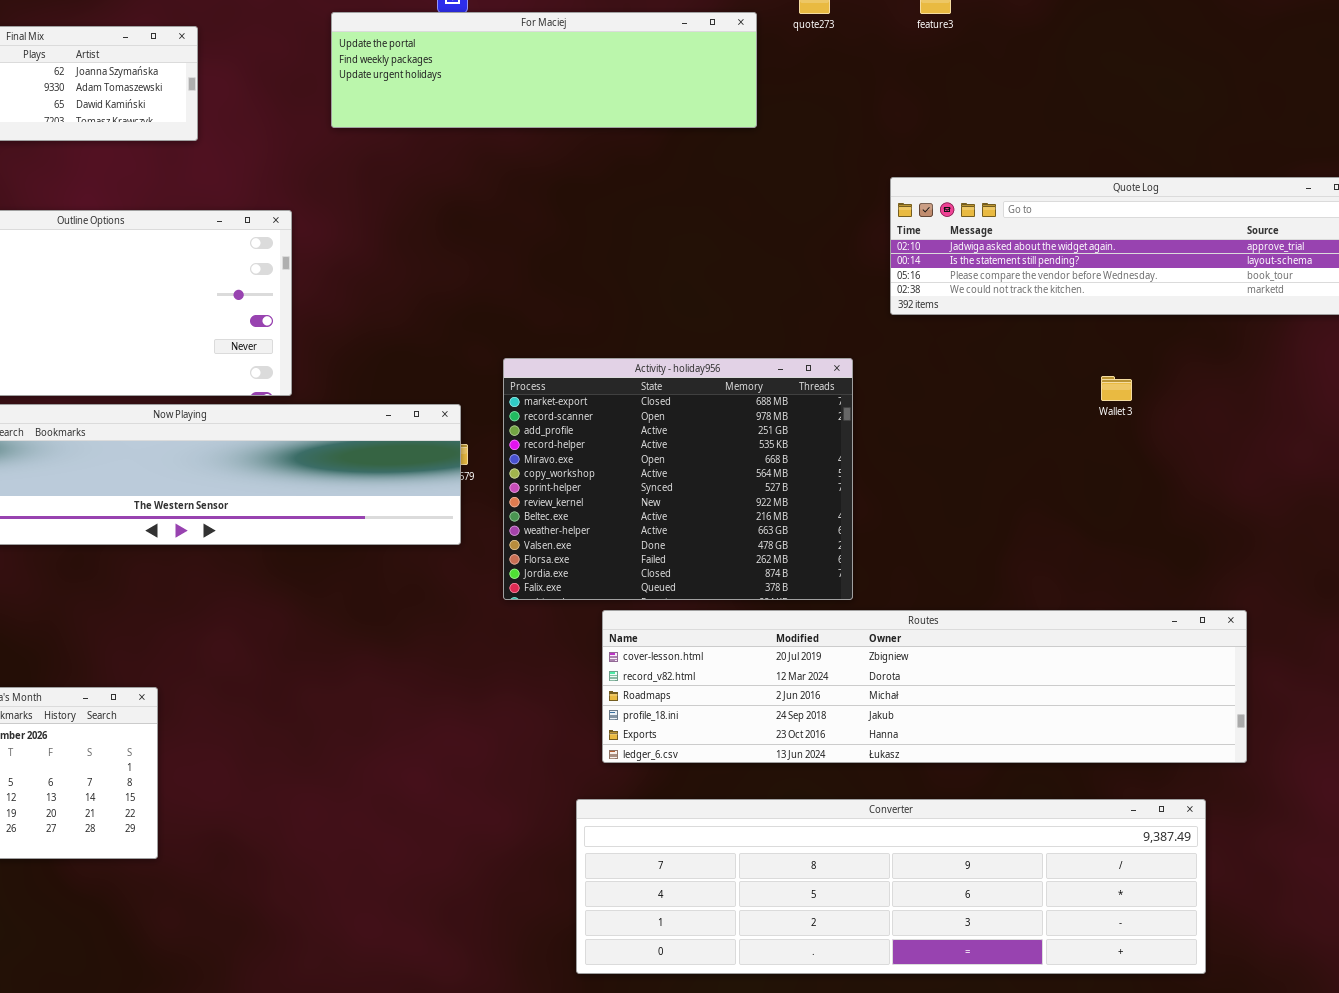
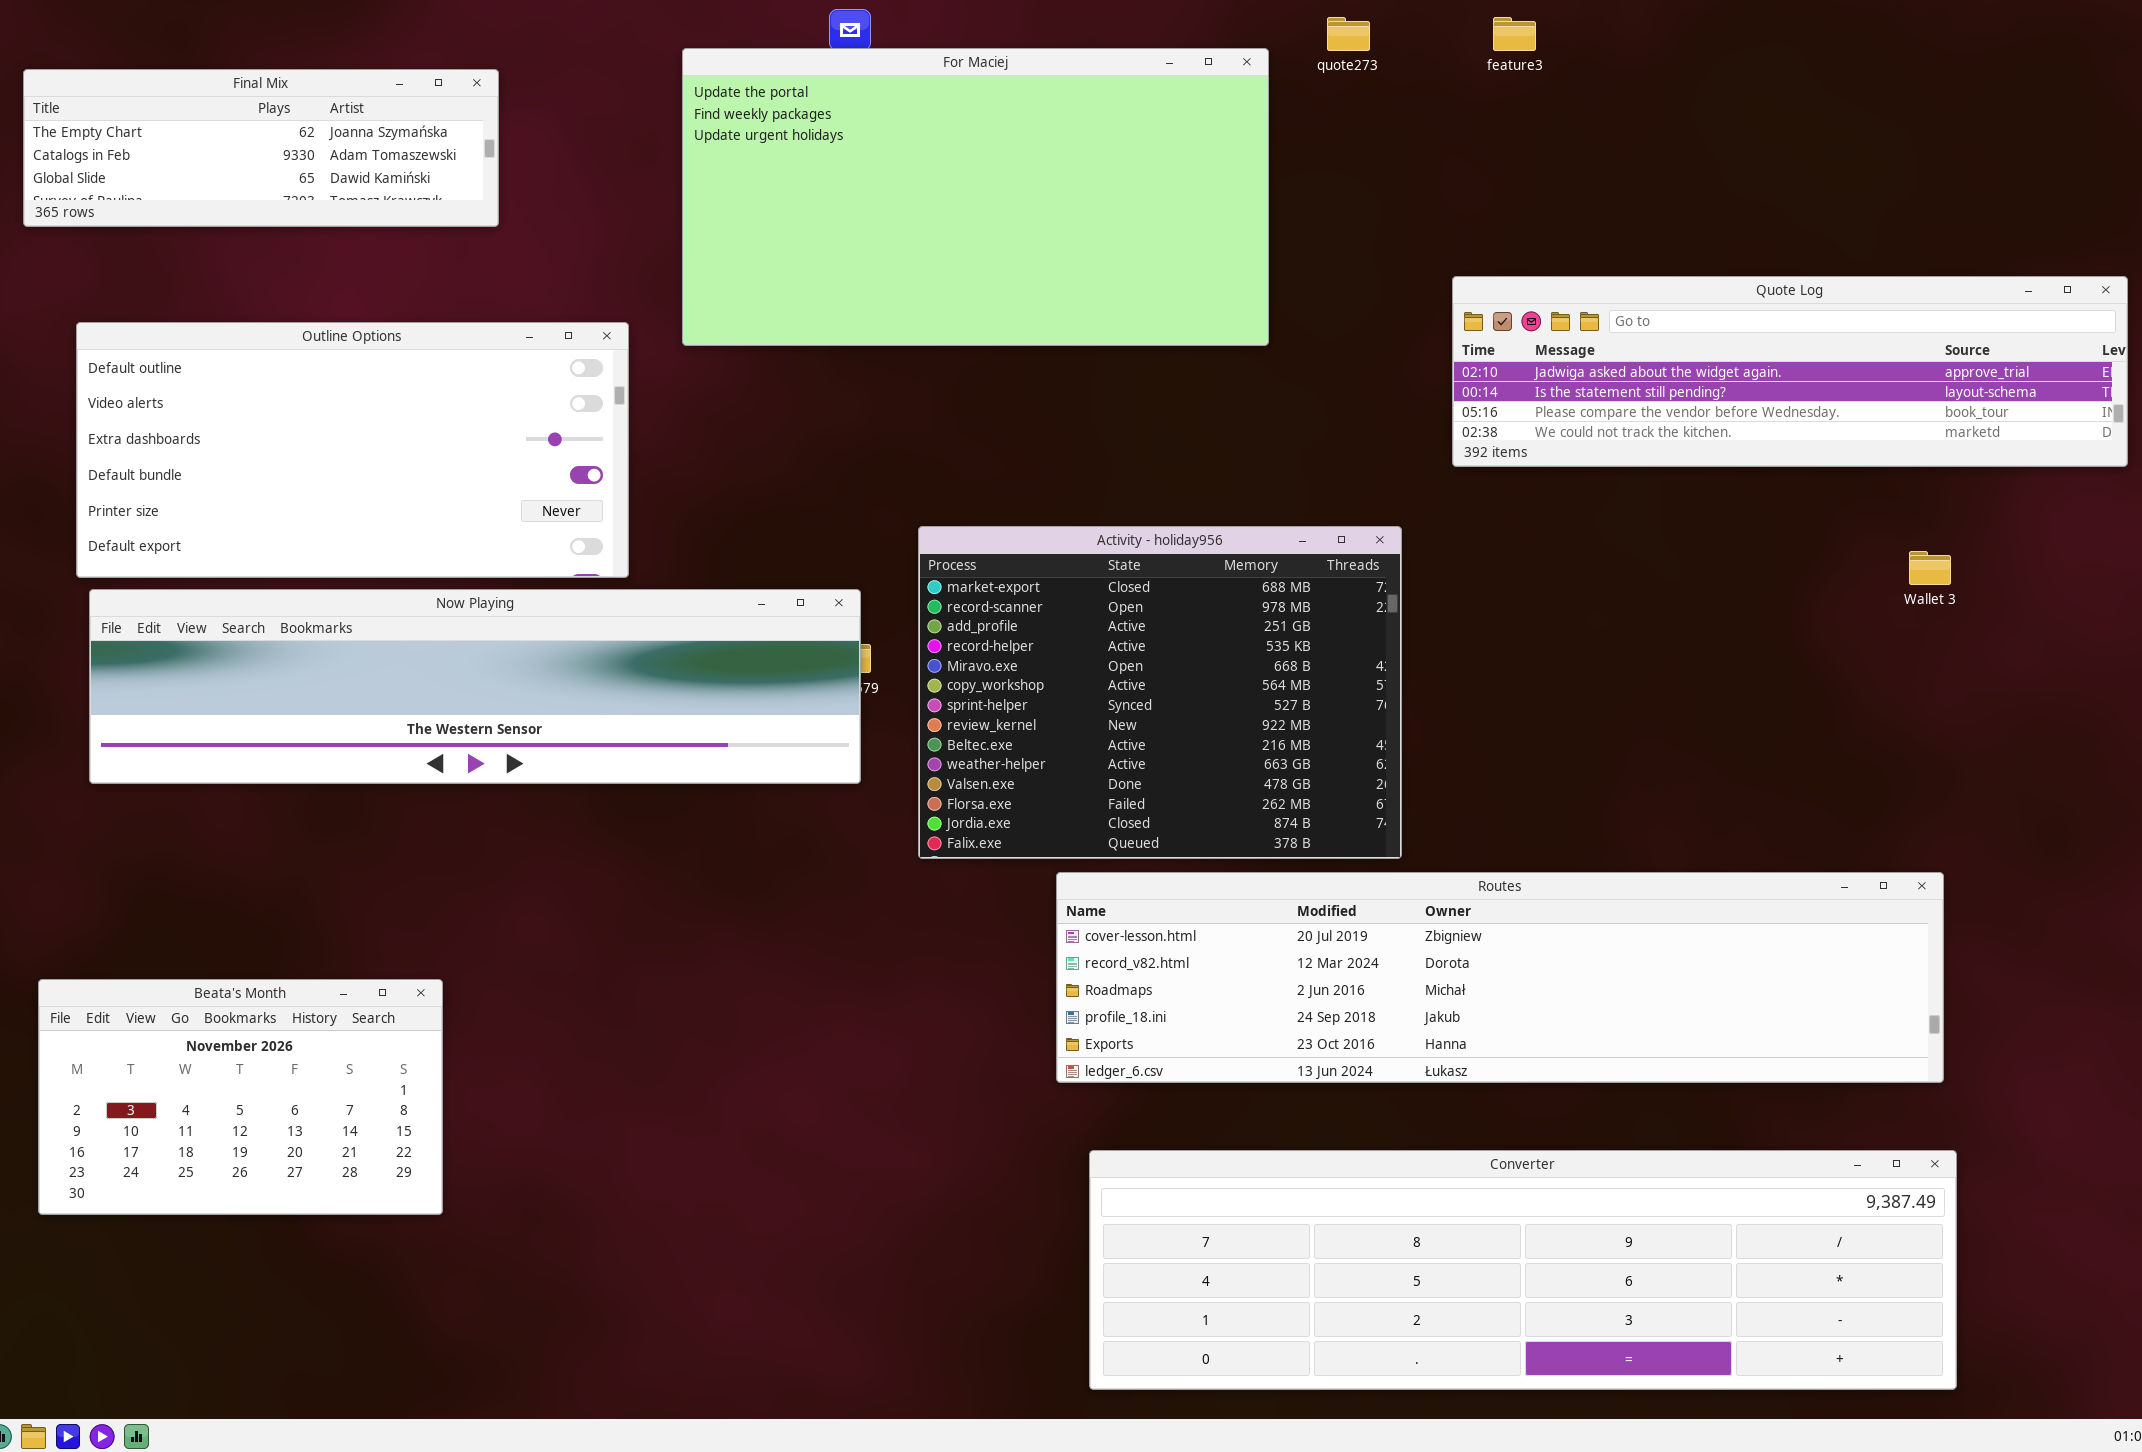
For Maciej: [331,12,757,128] -> [682,48,1269,346], resized
Wallet 3: [1101,376,1132,401] -> [1909,551,1951,585], moved
Converter: [576,799,1206,974] -> [1089,1150,1957,1390], moved

